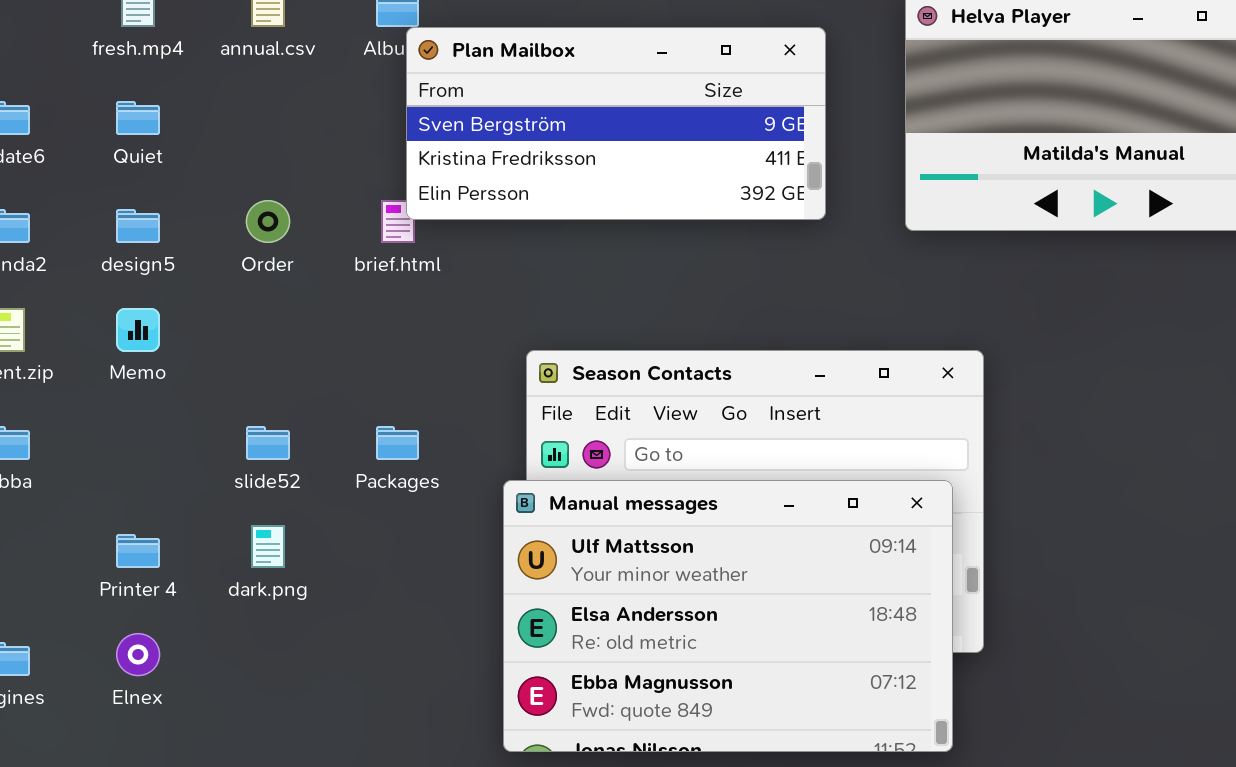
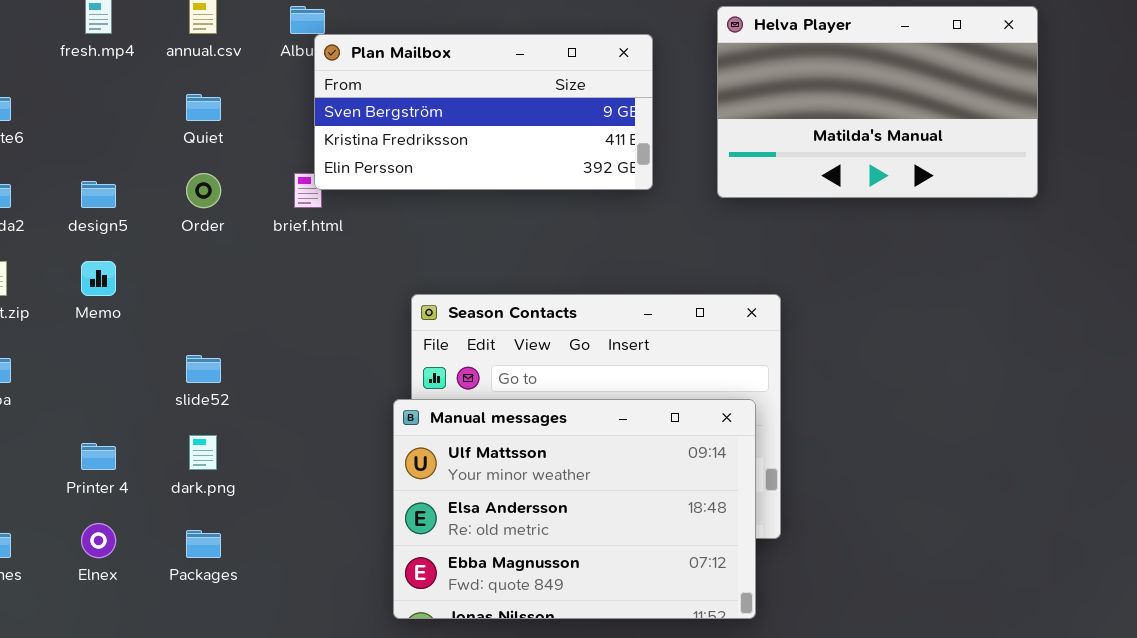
Quiet: [116,101,160,135] -> [186,94,221,121], moved
Packages: [376,426,419,460] -> [186,530,221,558], moved

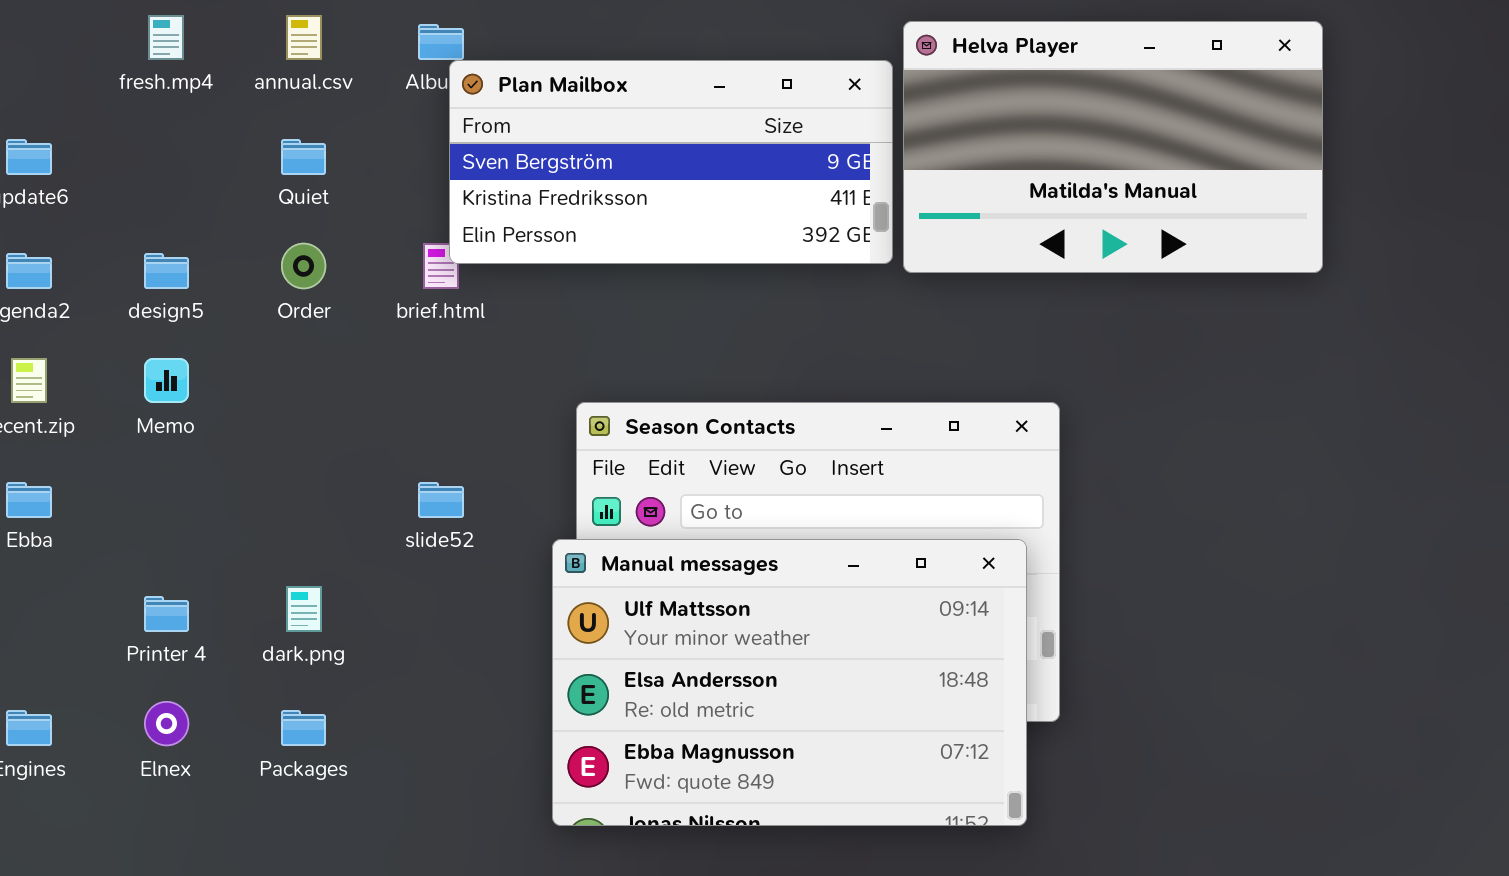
Helva Player: [717,6,1038,198] -> [903,21,1323,273], moved
slide52: [186,355,221,383] -> [418,482,464,518], moved

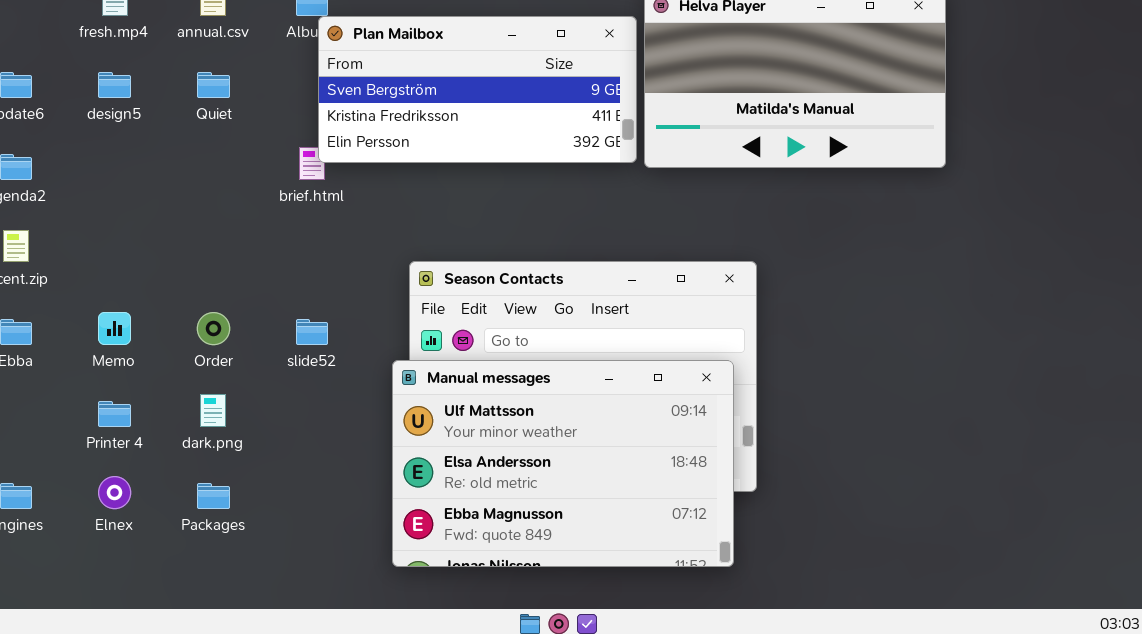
Order: [281,243,326,289] -> [197,312,230,345], moved
design5: [144,253,189,289] -> [98,72,131,98], moved
Memo: [144,358,189,403] -> [98,312,131,345], moved

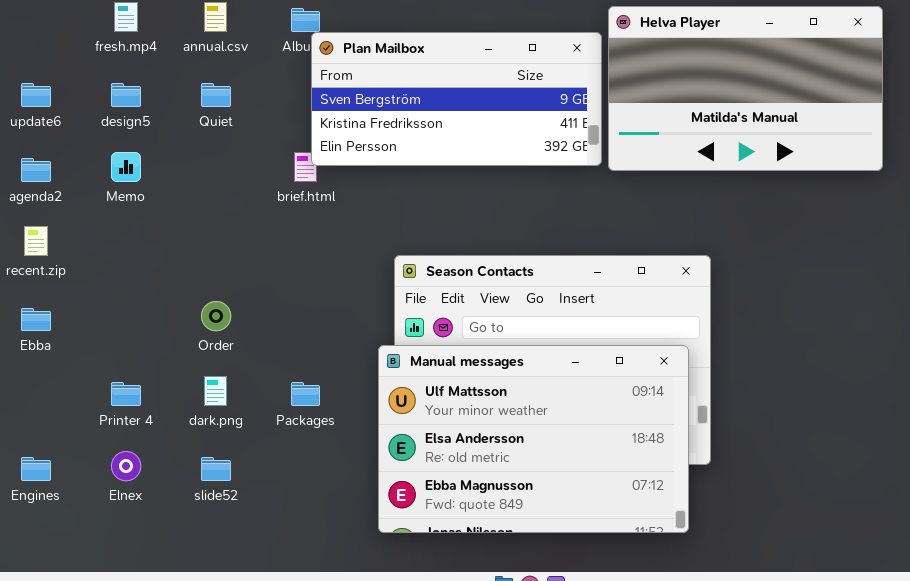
Memo: [98,312,131,345] -> [111,152,141,182], moved
slide52: [296,319,328,345] -> [201,457,231,481], moved
Packages: [197,483,230,509] -> [291,382,320,406], moved

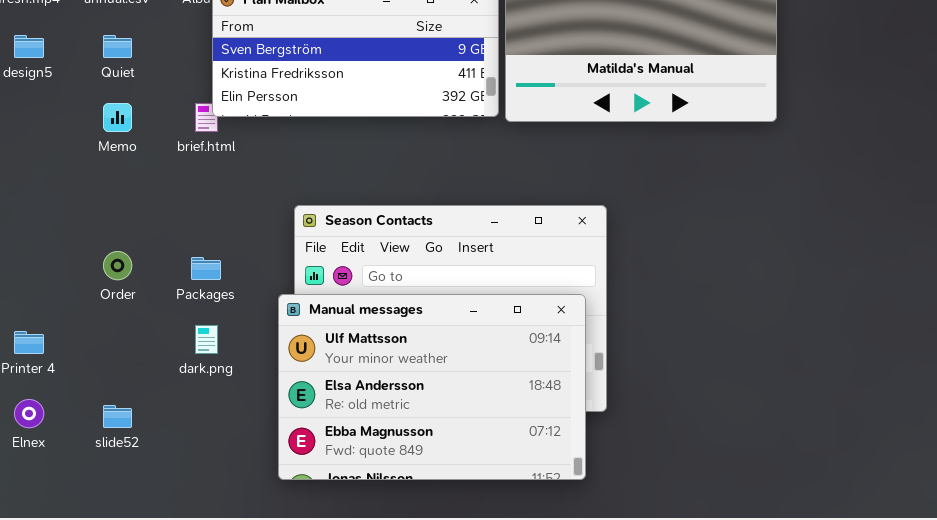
Memo: [111,152,141,182] -> [103,103,132,132], moved
dark.png: [204,376,227,406] -> [195,325,218,354], moved
Packages: [291,382,320,406] -> [191,257,221,280], moved

